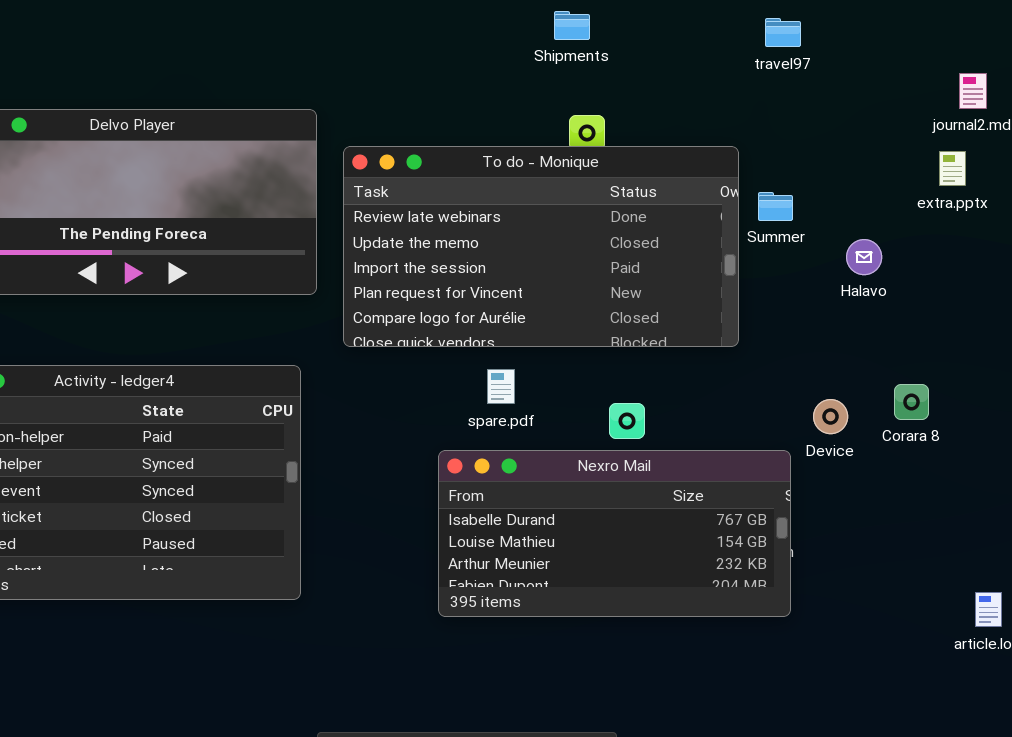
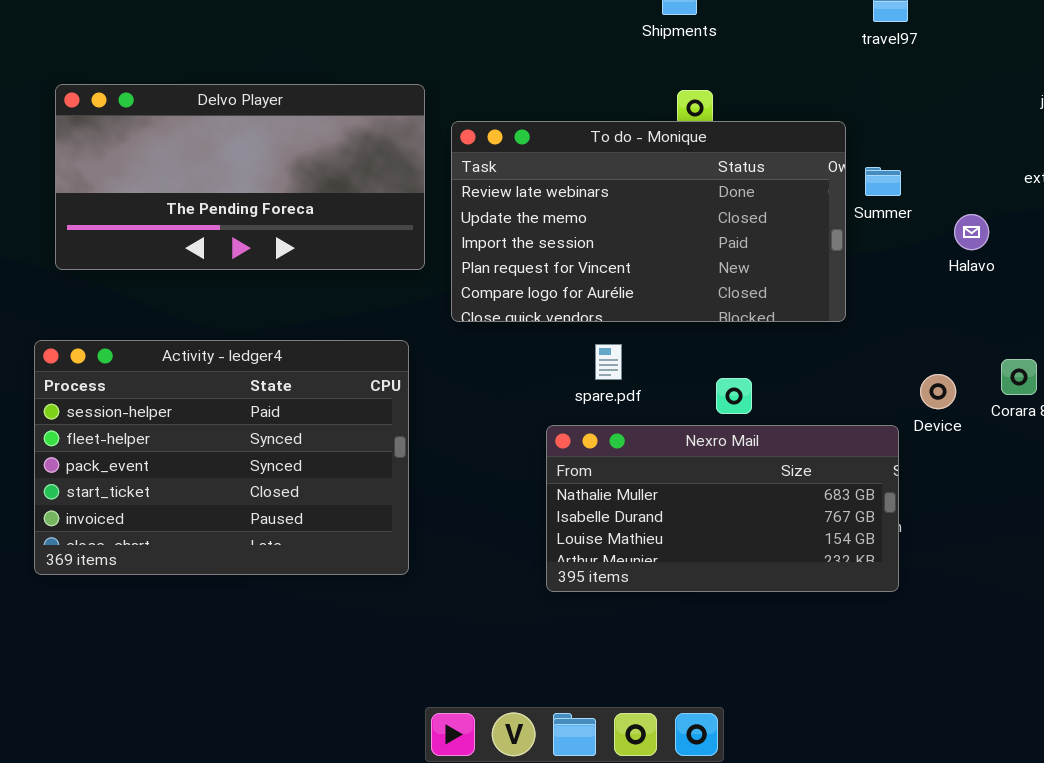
Nexro Mail: [438,450,791,617] -> [546,425,899,592], scrolled up 1 row

